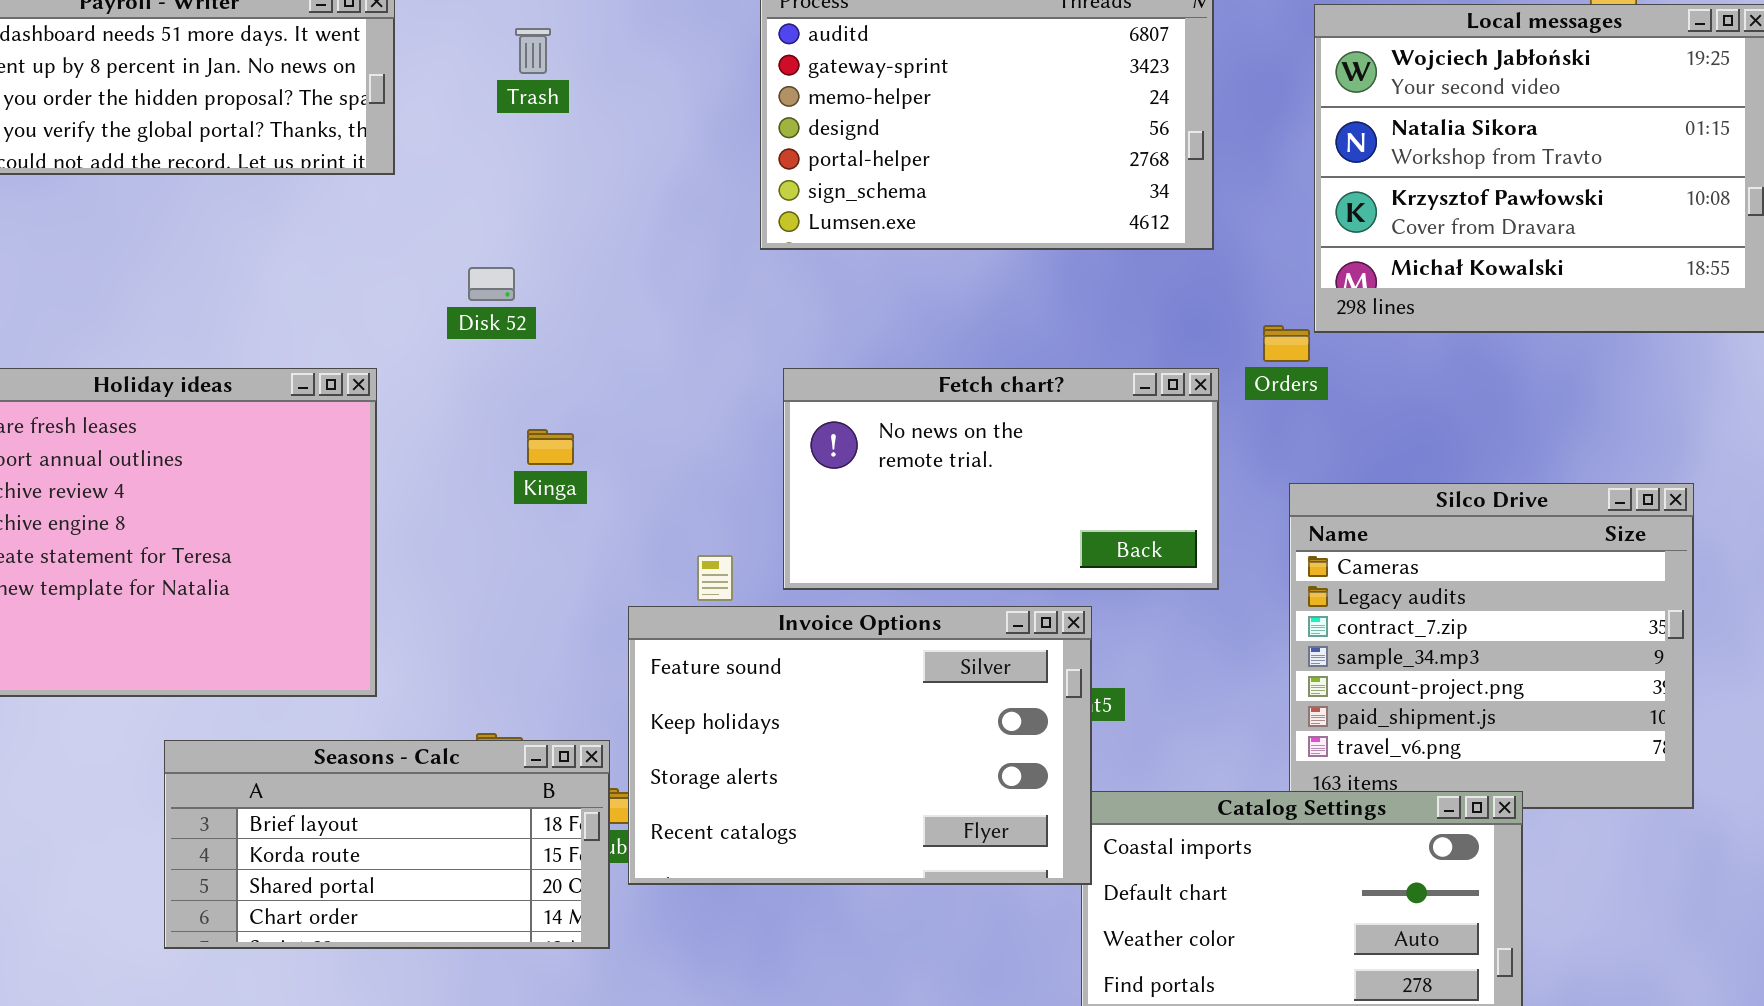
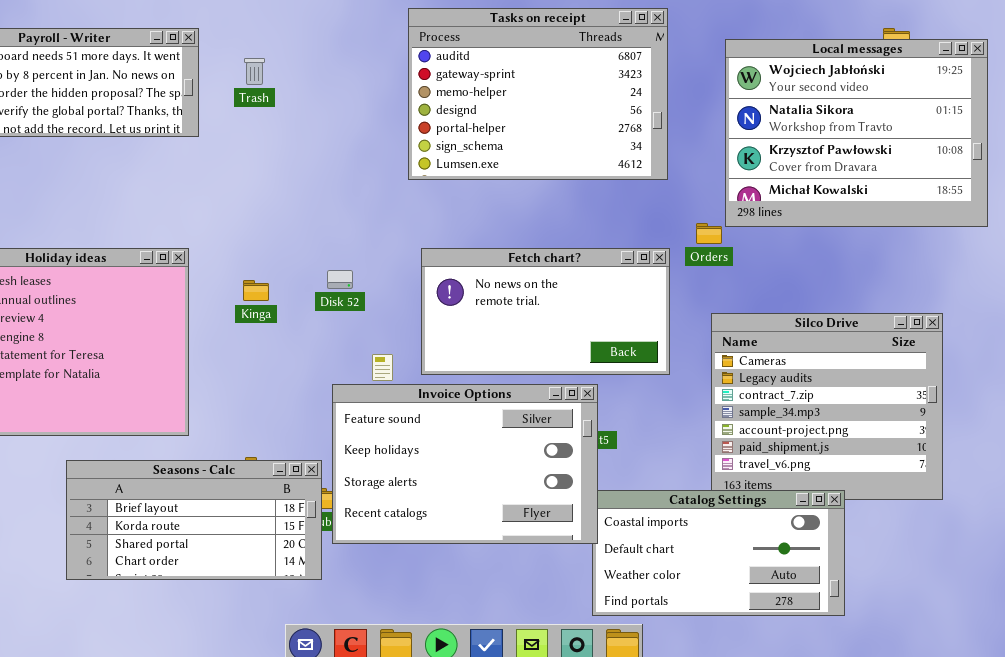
Trash: [515,28,551,74] -> [244,58,265,85], moved
Disk 52: [468,267,515,301] -> [327,270,353,289], moved
Kinga: [527,429,574,465] -> [243,280,269,301], moved

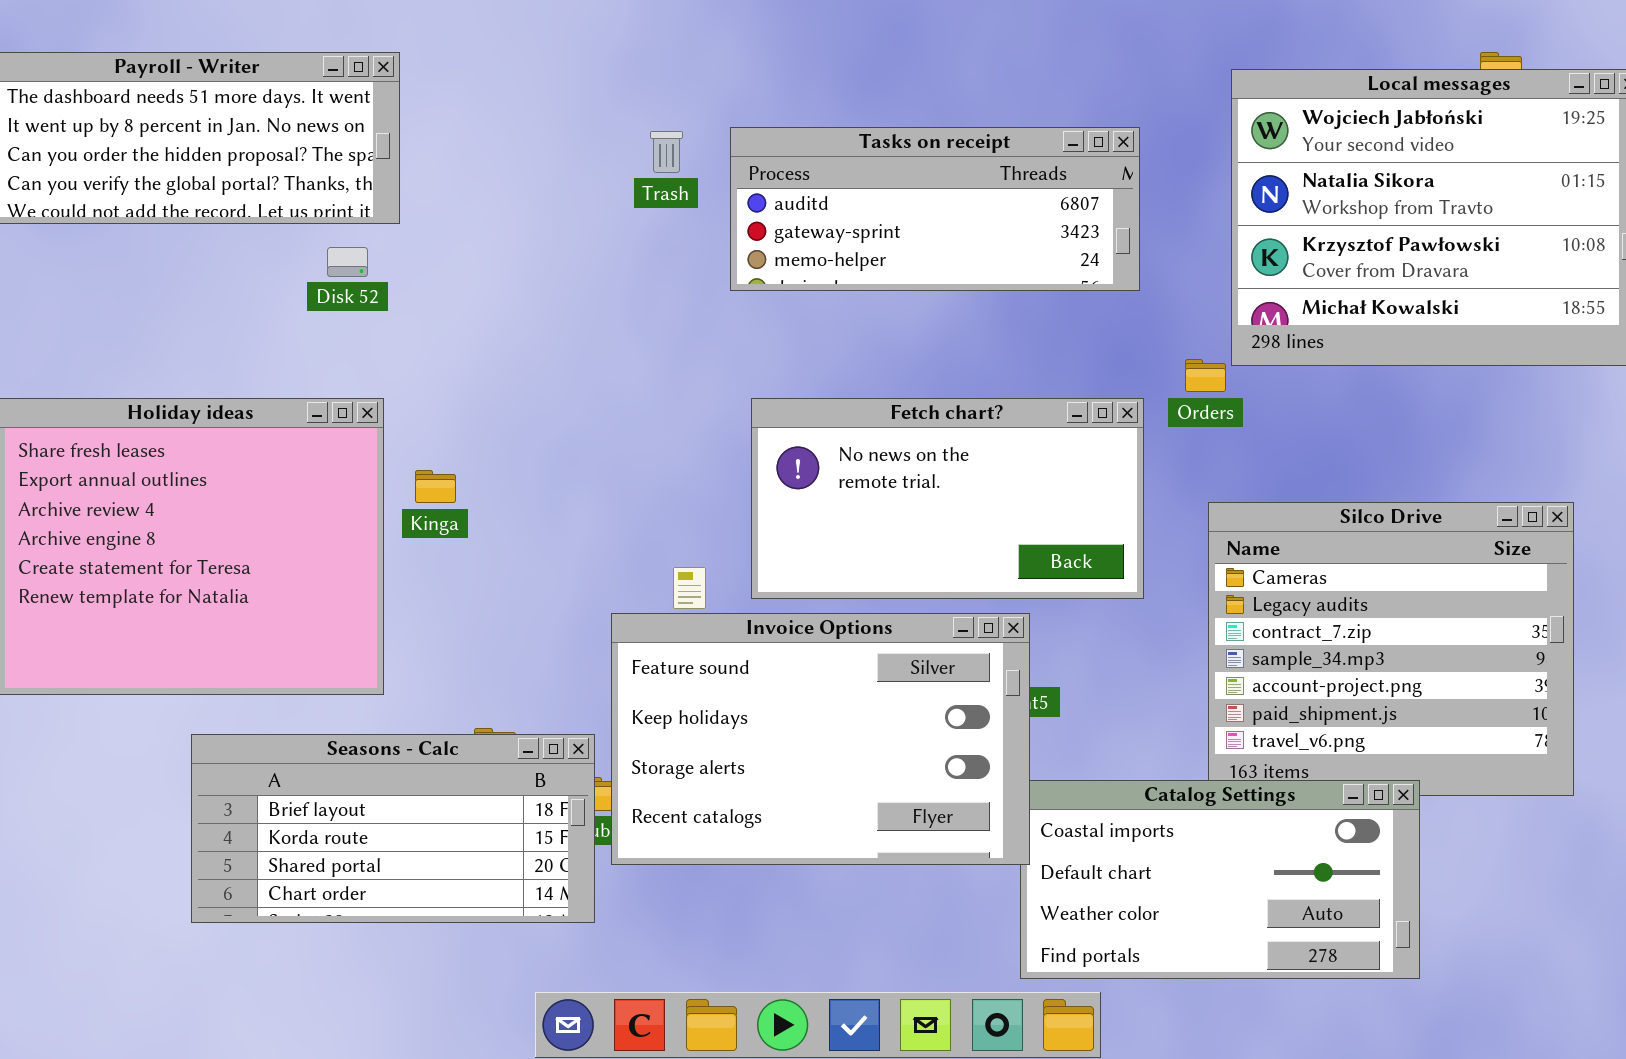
Tasks on receipt: [408,8,668,180] -> [730,127,1140,291], resized
Trash: [244,58,265,85] -> [650,131,683,173], moved
Disk 52: [327,270,353,289] -> [327,247,368,277], moved
Kinga: [243,280,269,301] -> [415,470,456,503], moved

